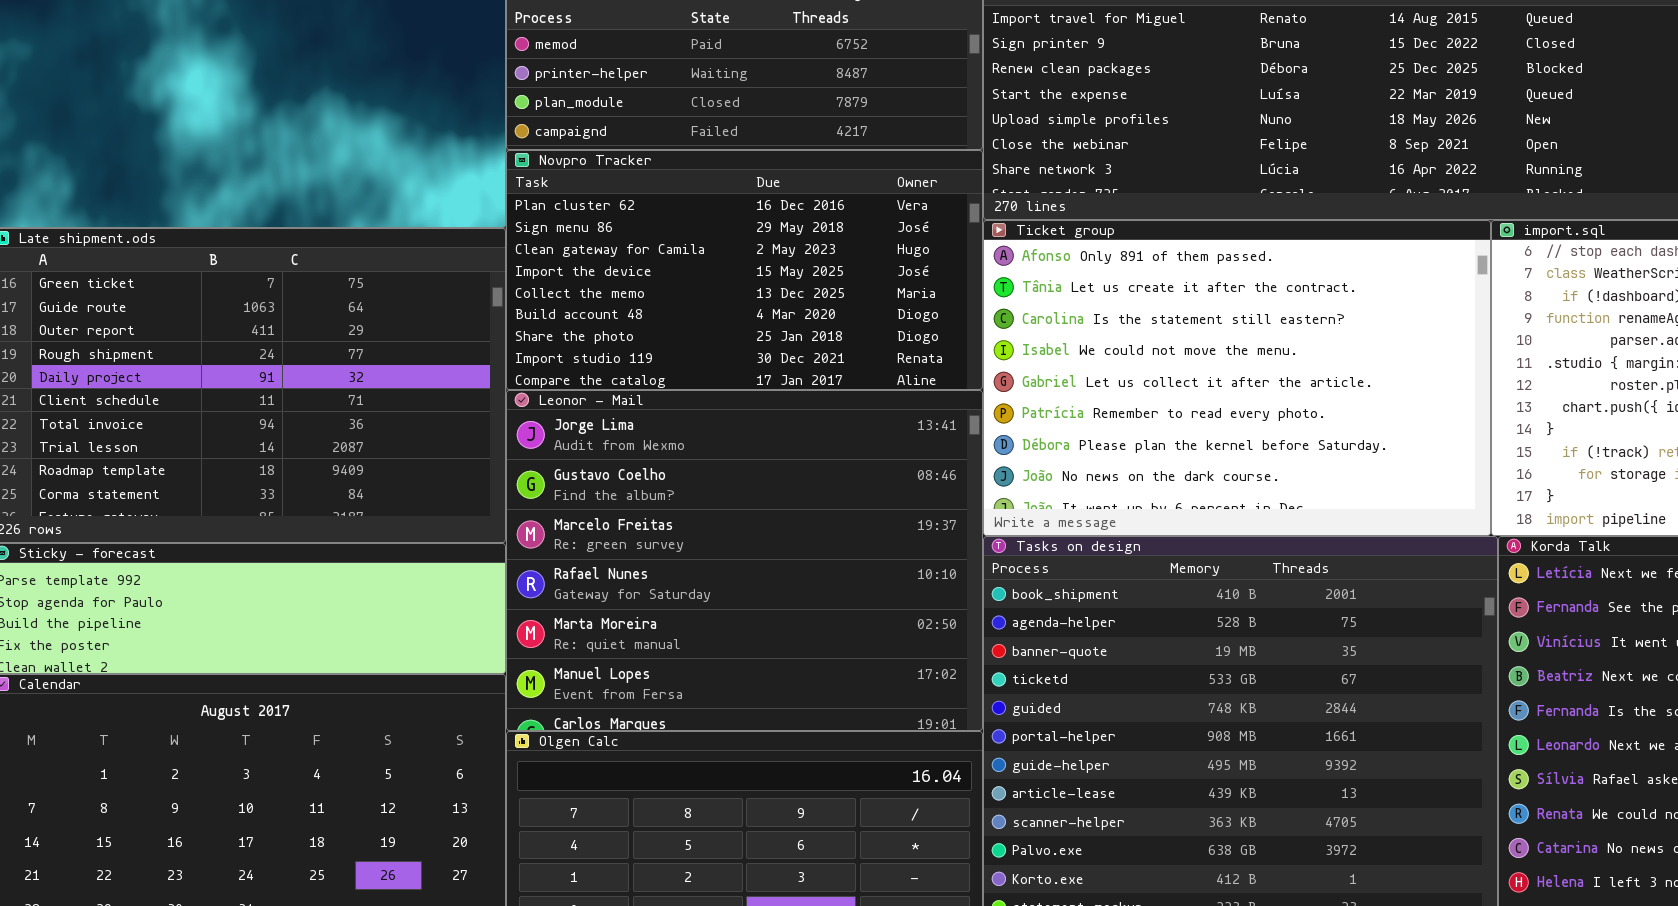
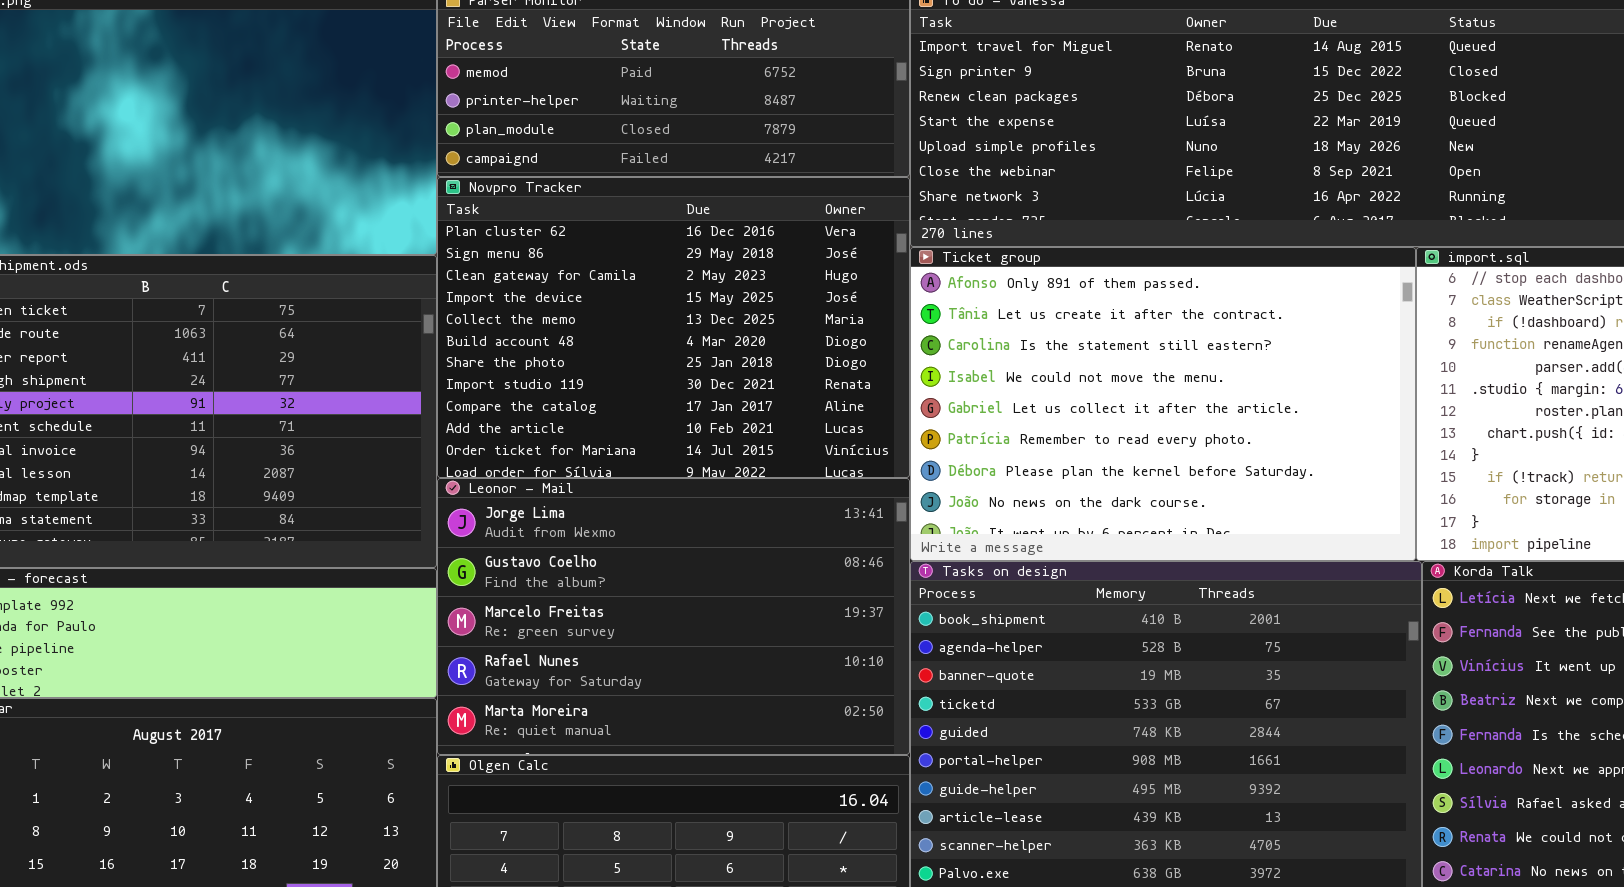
Novpro Tracker: [506,150,983,390] -> [437,177,910,478], resized
Leonor - Mail: [506,390,983,731] -> [437,478,910,755], resized

